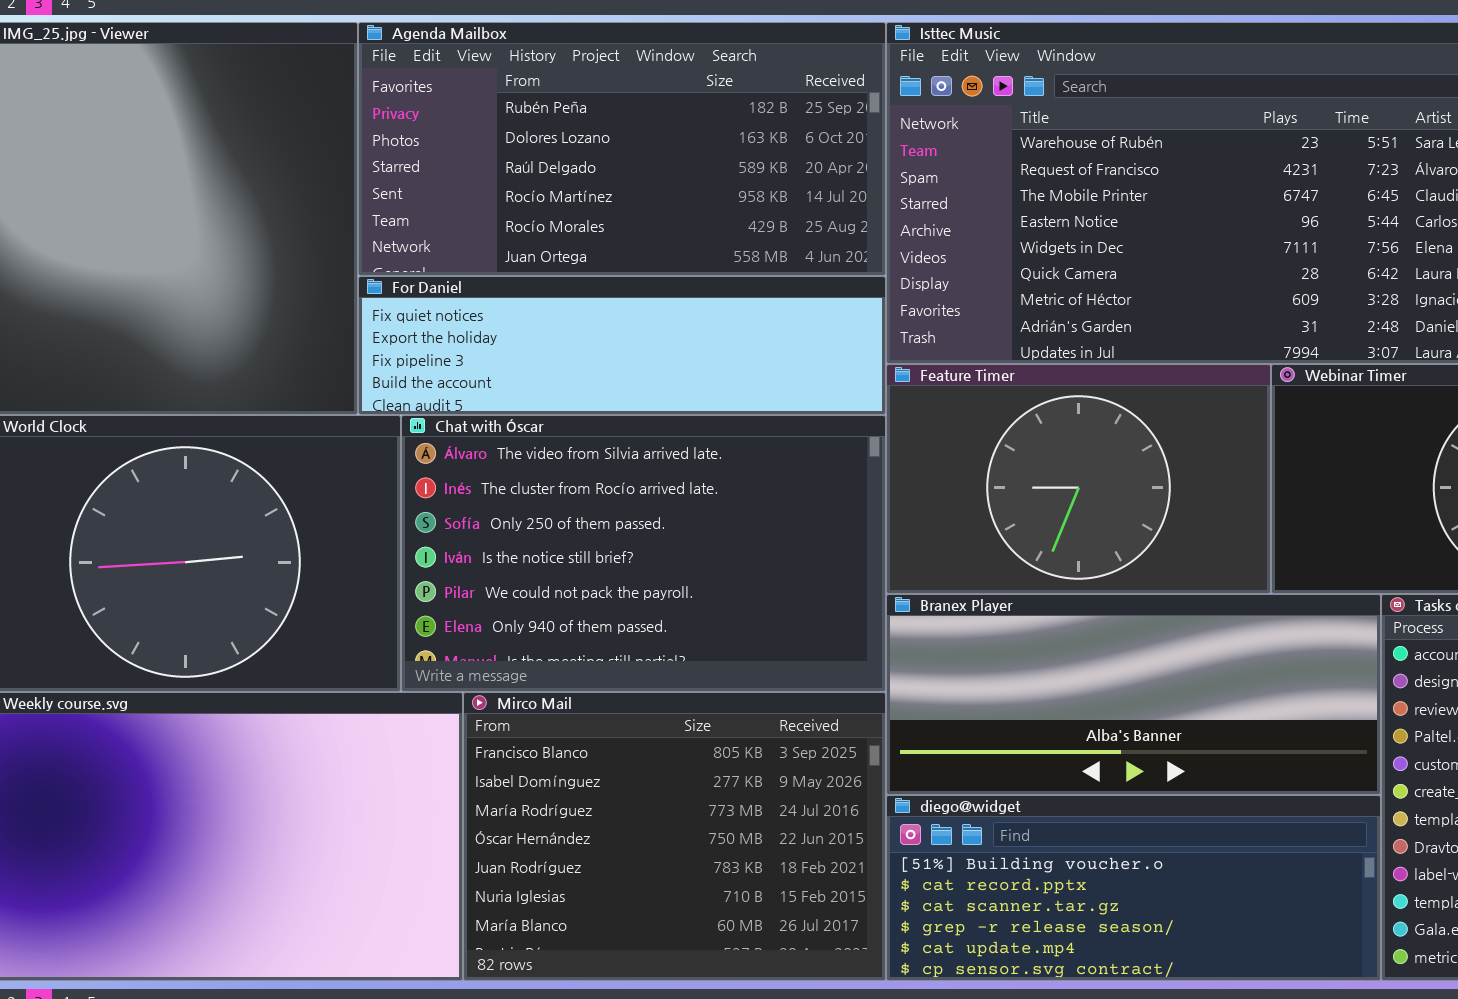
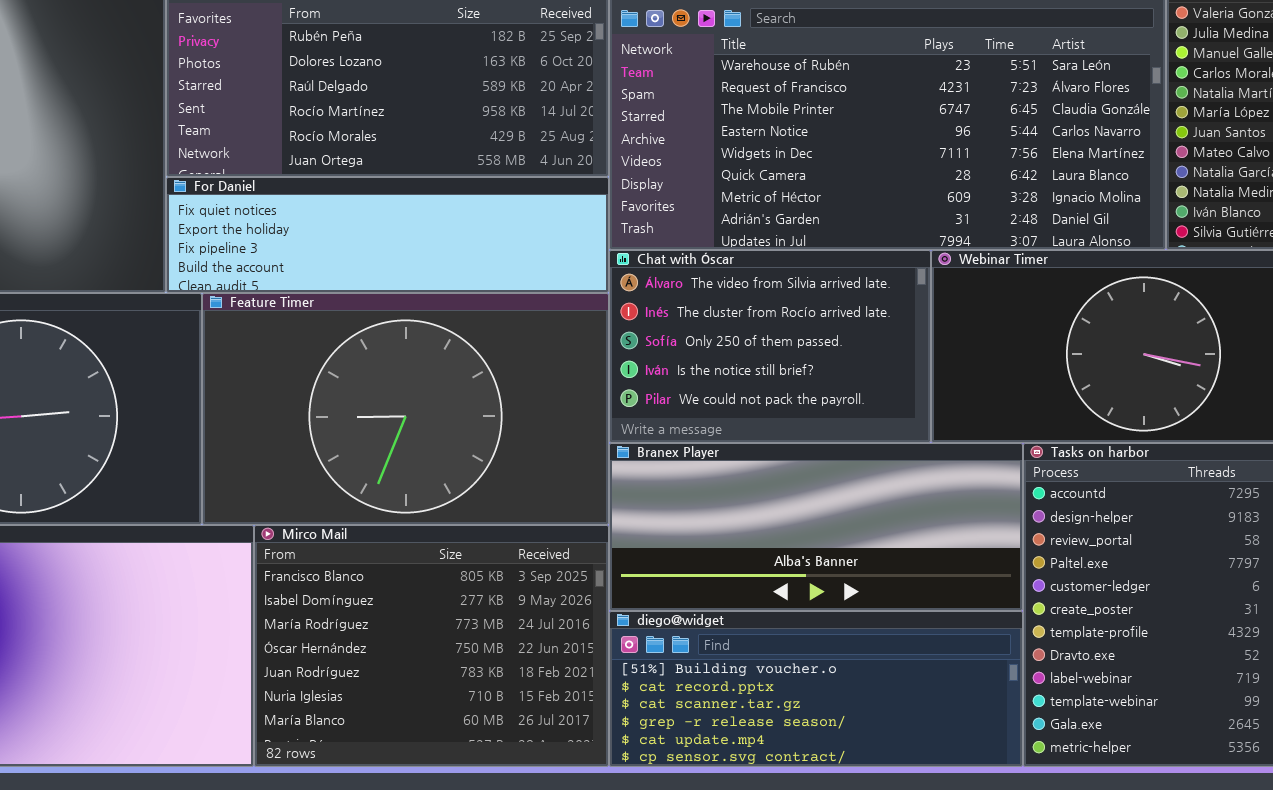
Feature Timer: [886,364,1271,594] -> [202,293,609,525], moved, resized
Chat with Óscar: [401,415,886,692] -> [609,250,931,443], moved, resized

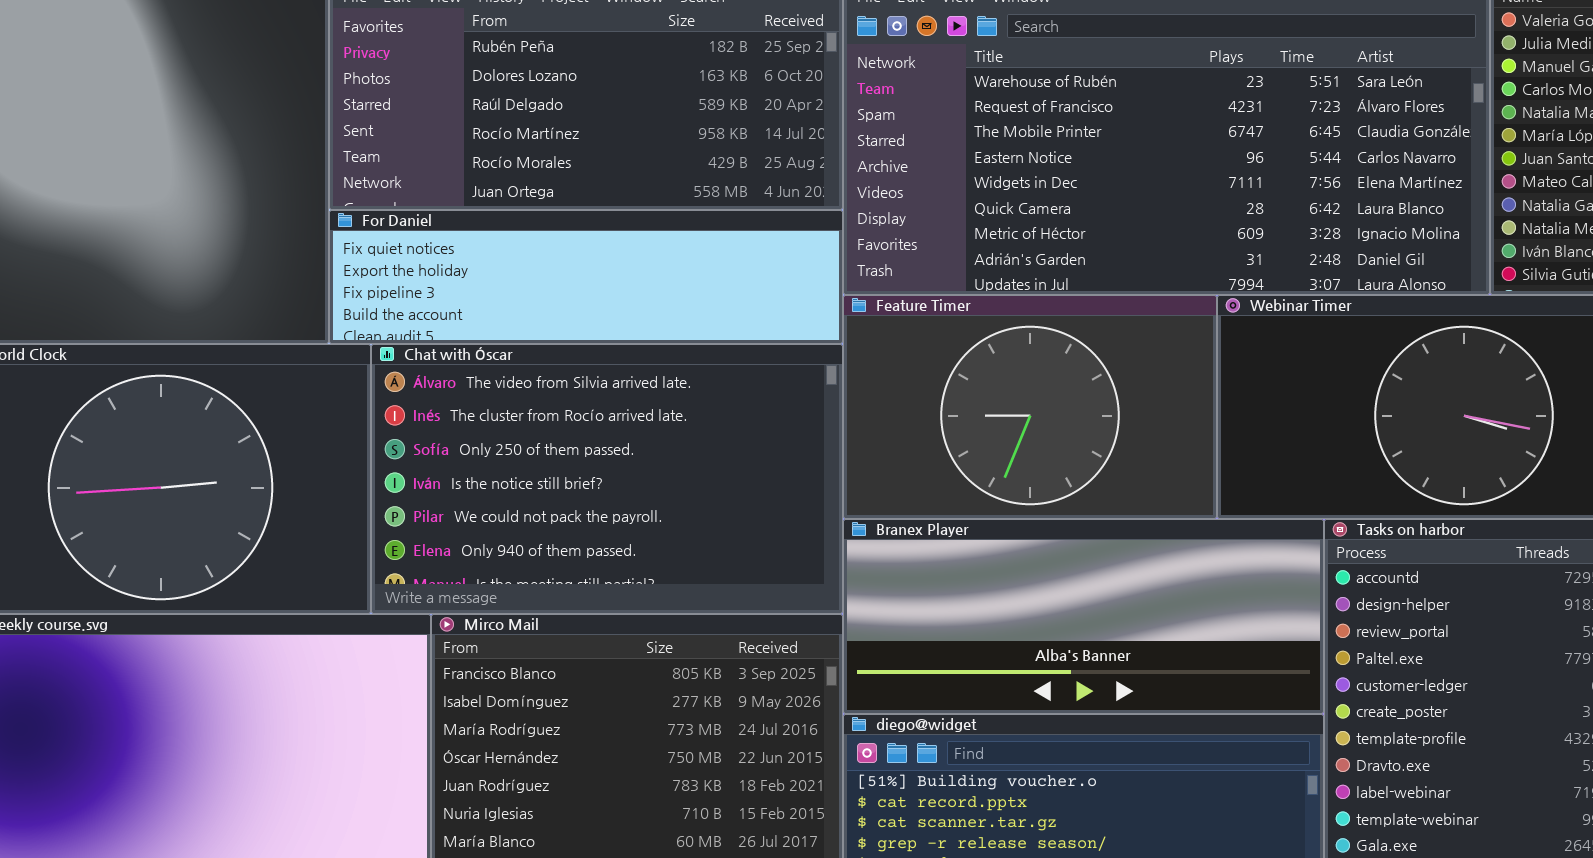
Chat with Óscar: [609,250,931,443] -> [371,344,843,614], moved, resized
Feature Timer: [202,293,609,525] -> [843,295,1217,519], moved, resized

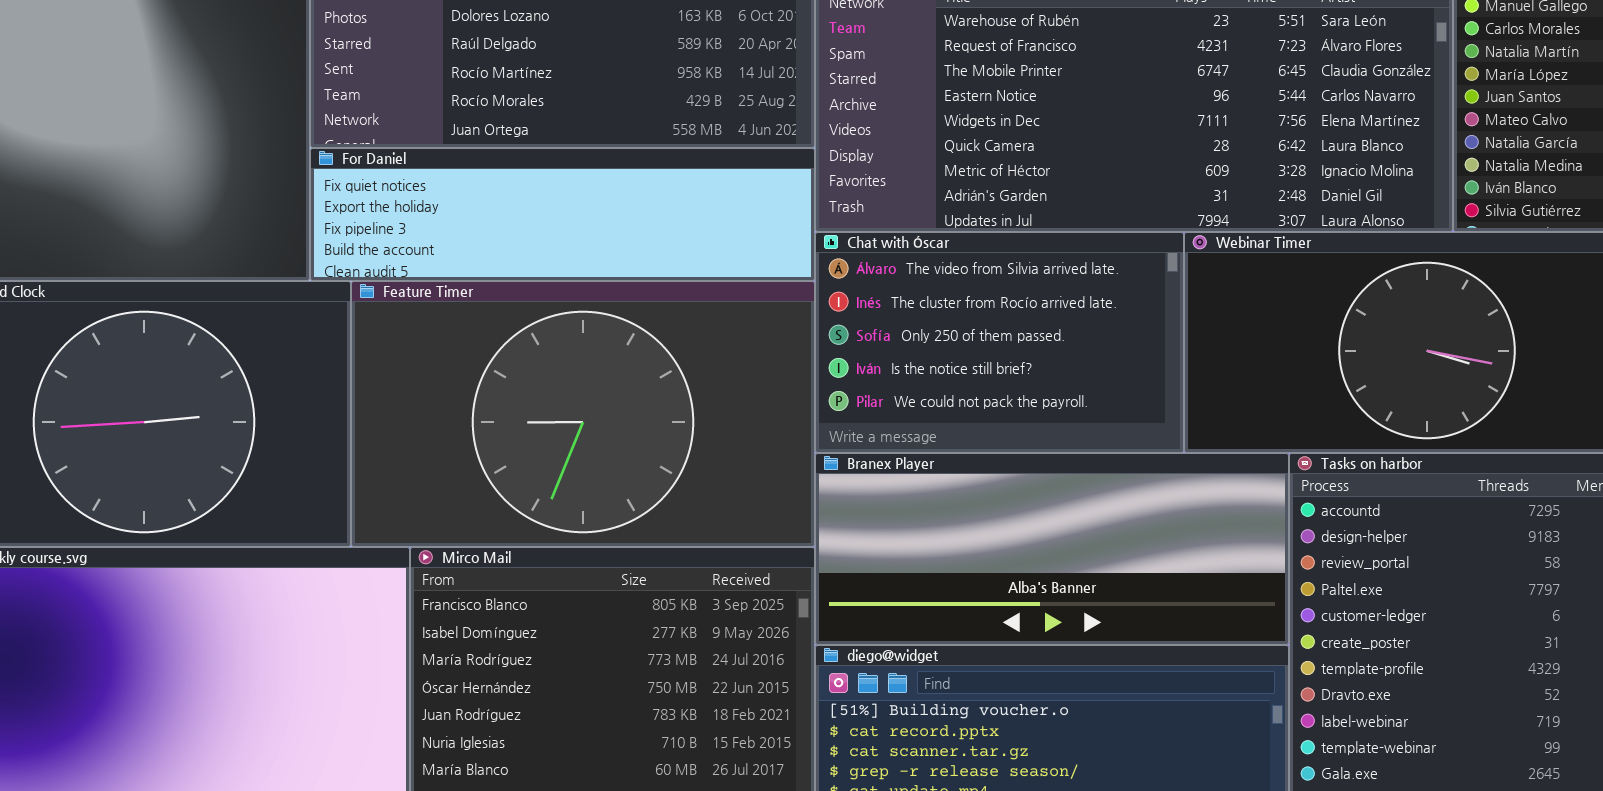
Feature Timer: [843,295,1217,519] -> [351,281,815,547], moved, resized
Chat with Óscar: [371,344,843,614] -> [815,232,1184,453], moved, resized

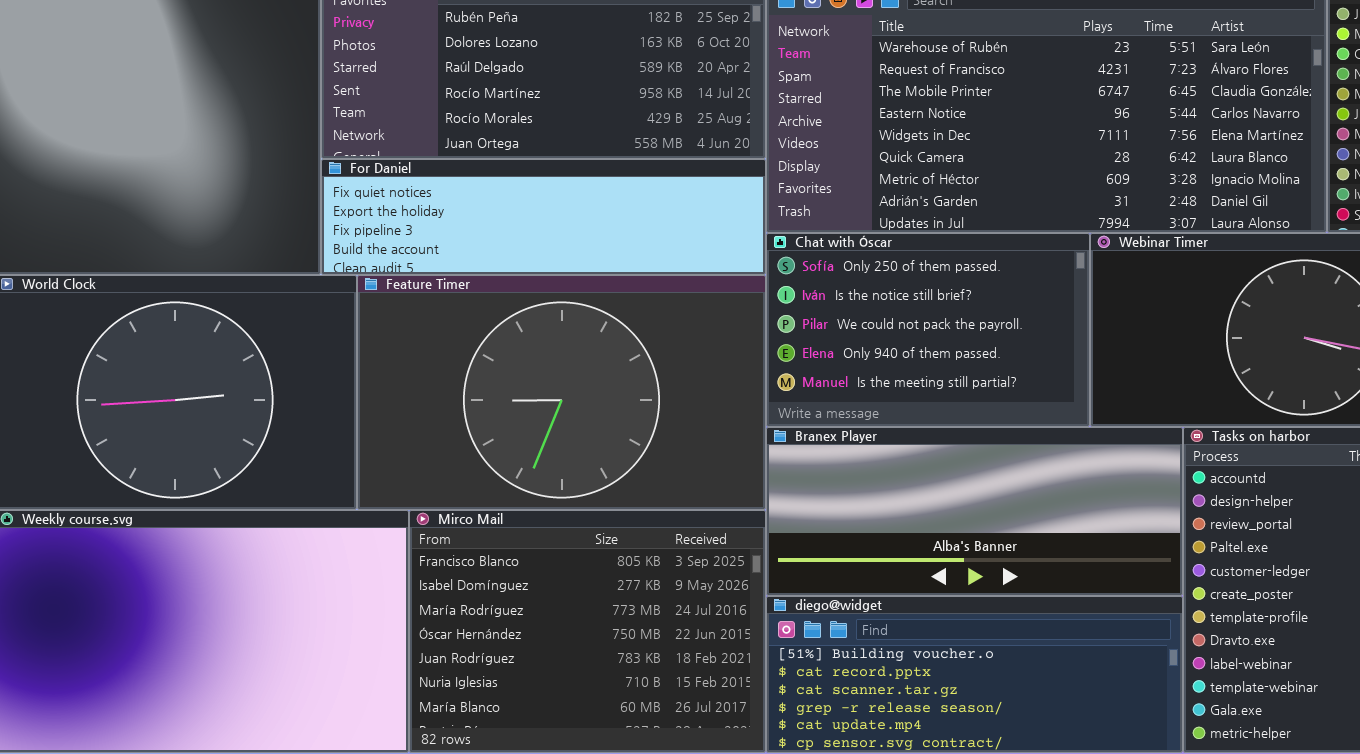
Chat with Óscar: [815,232,1184,453] -> [766,233,1090,427], scrolled down 2 rows

